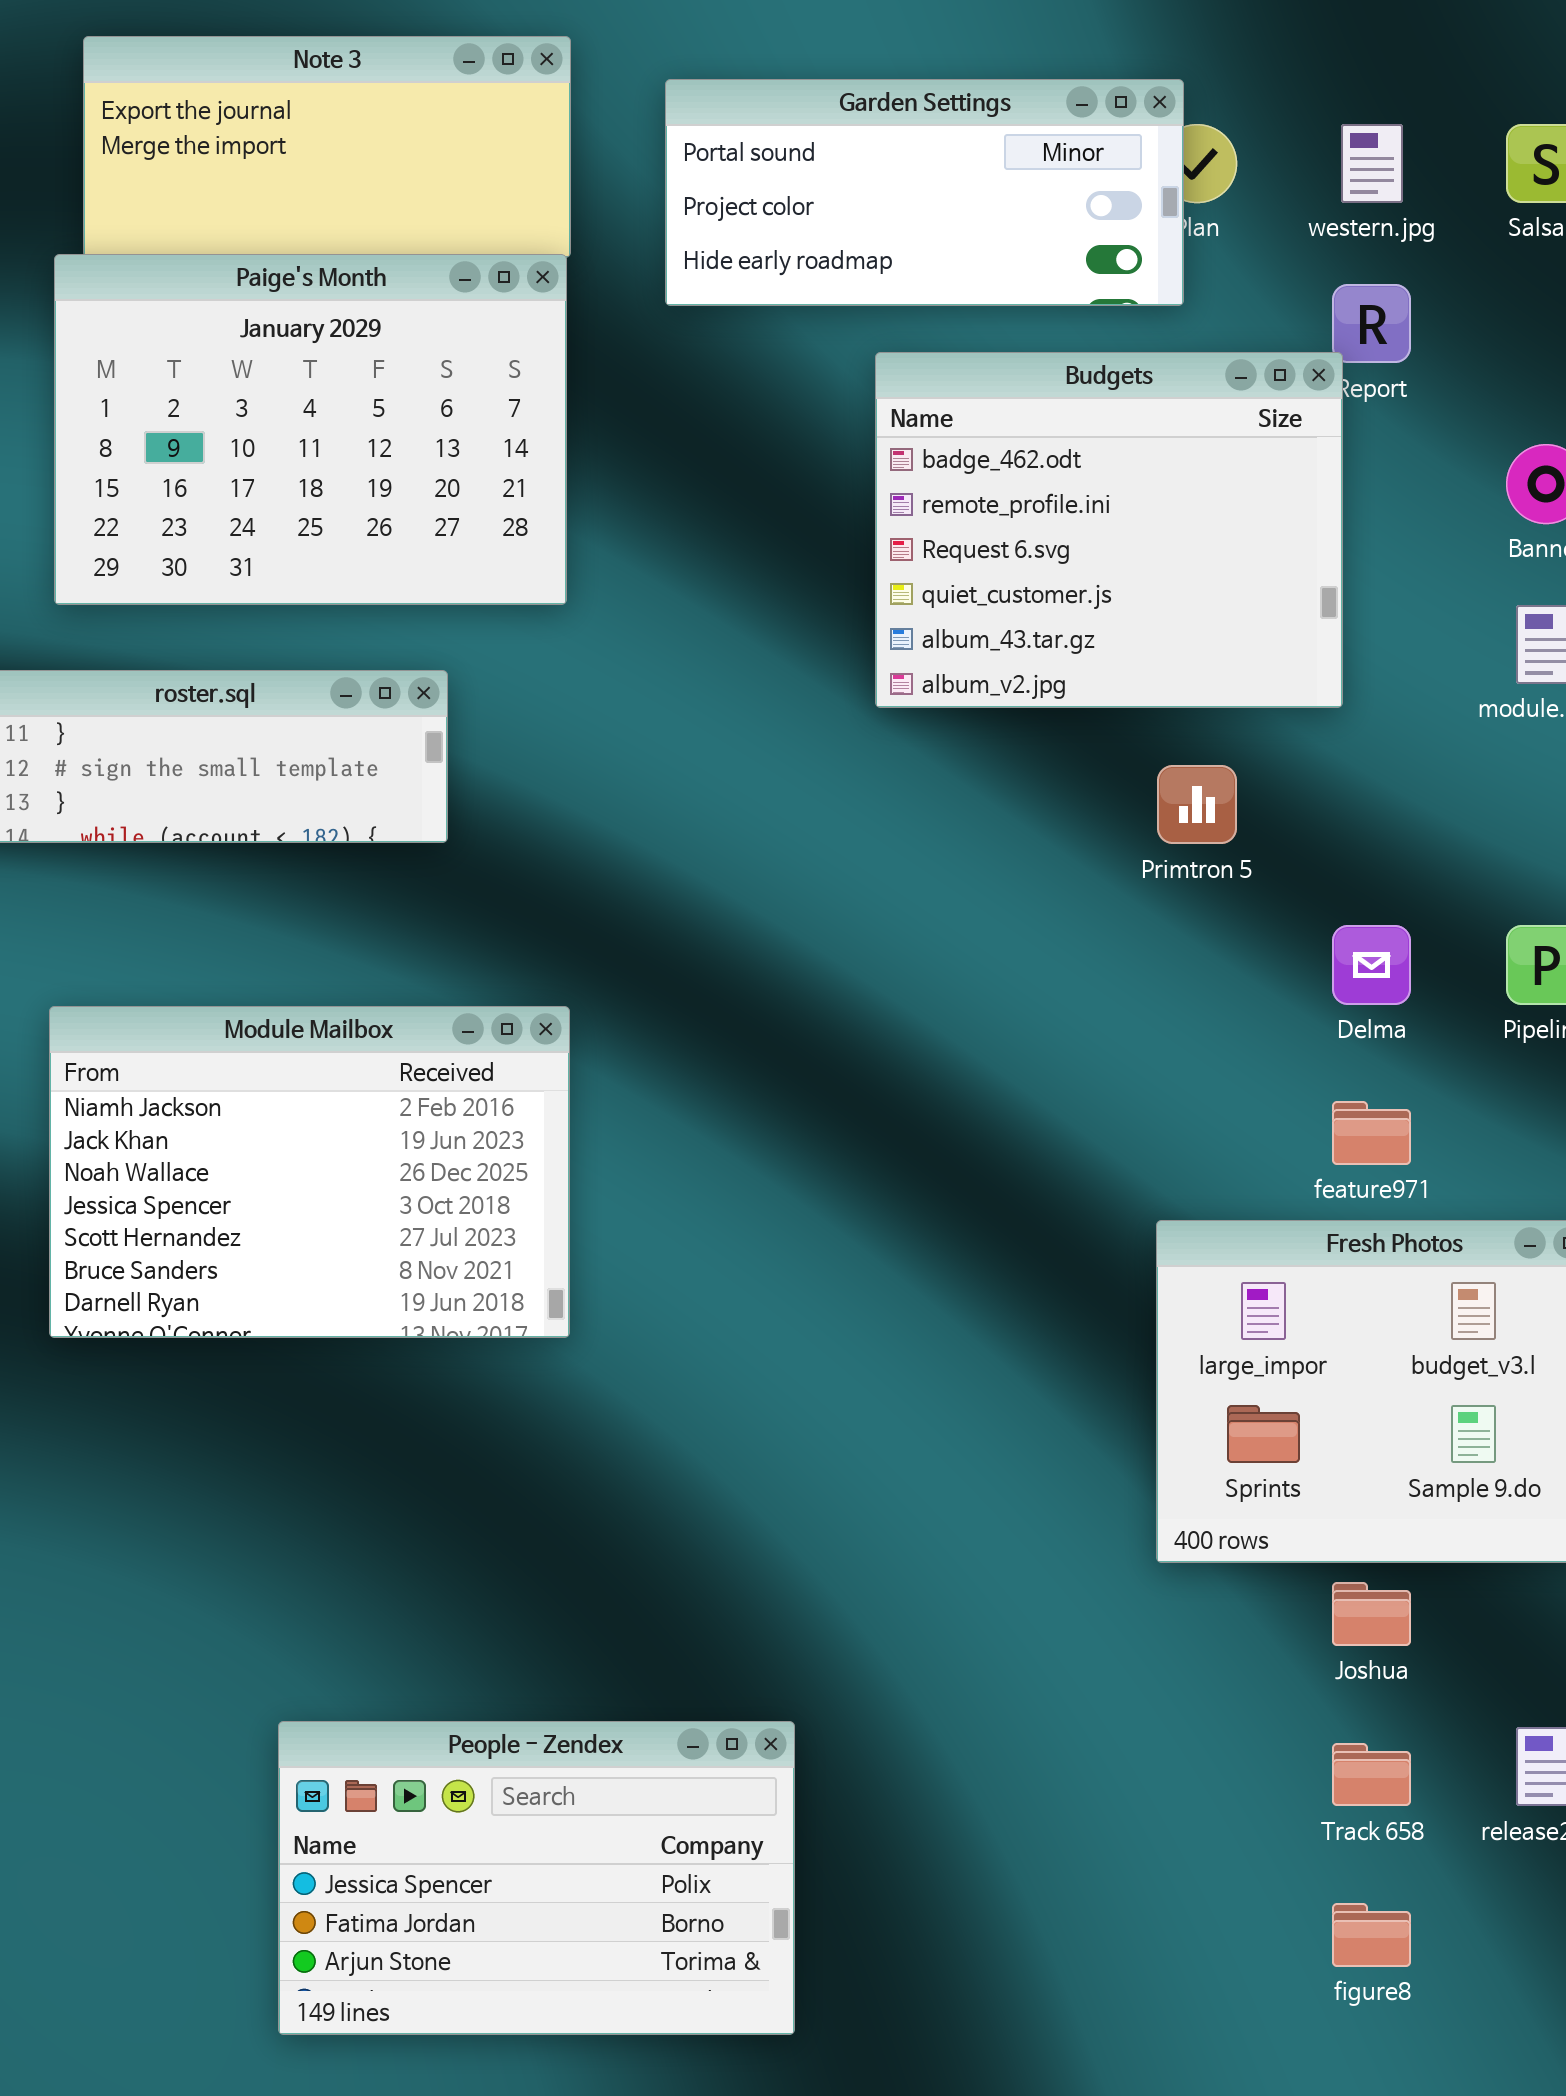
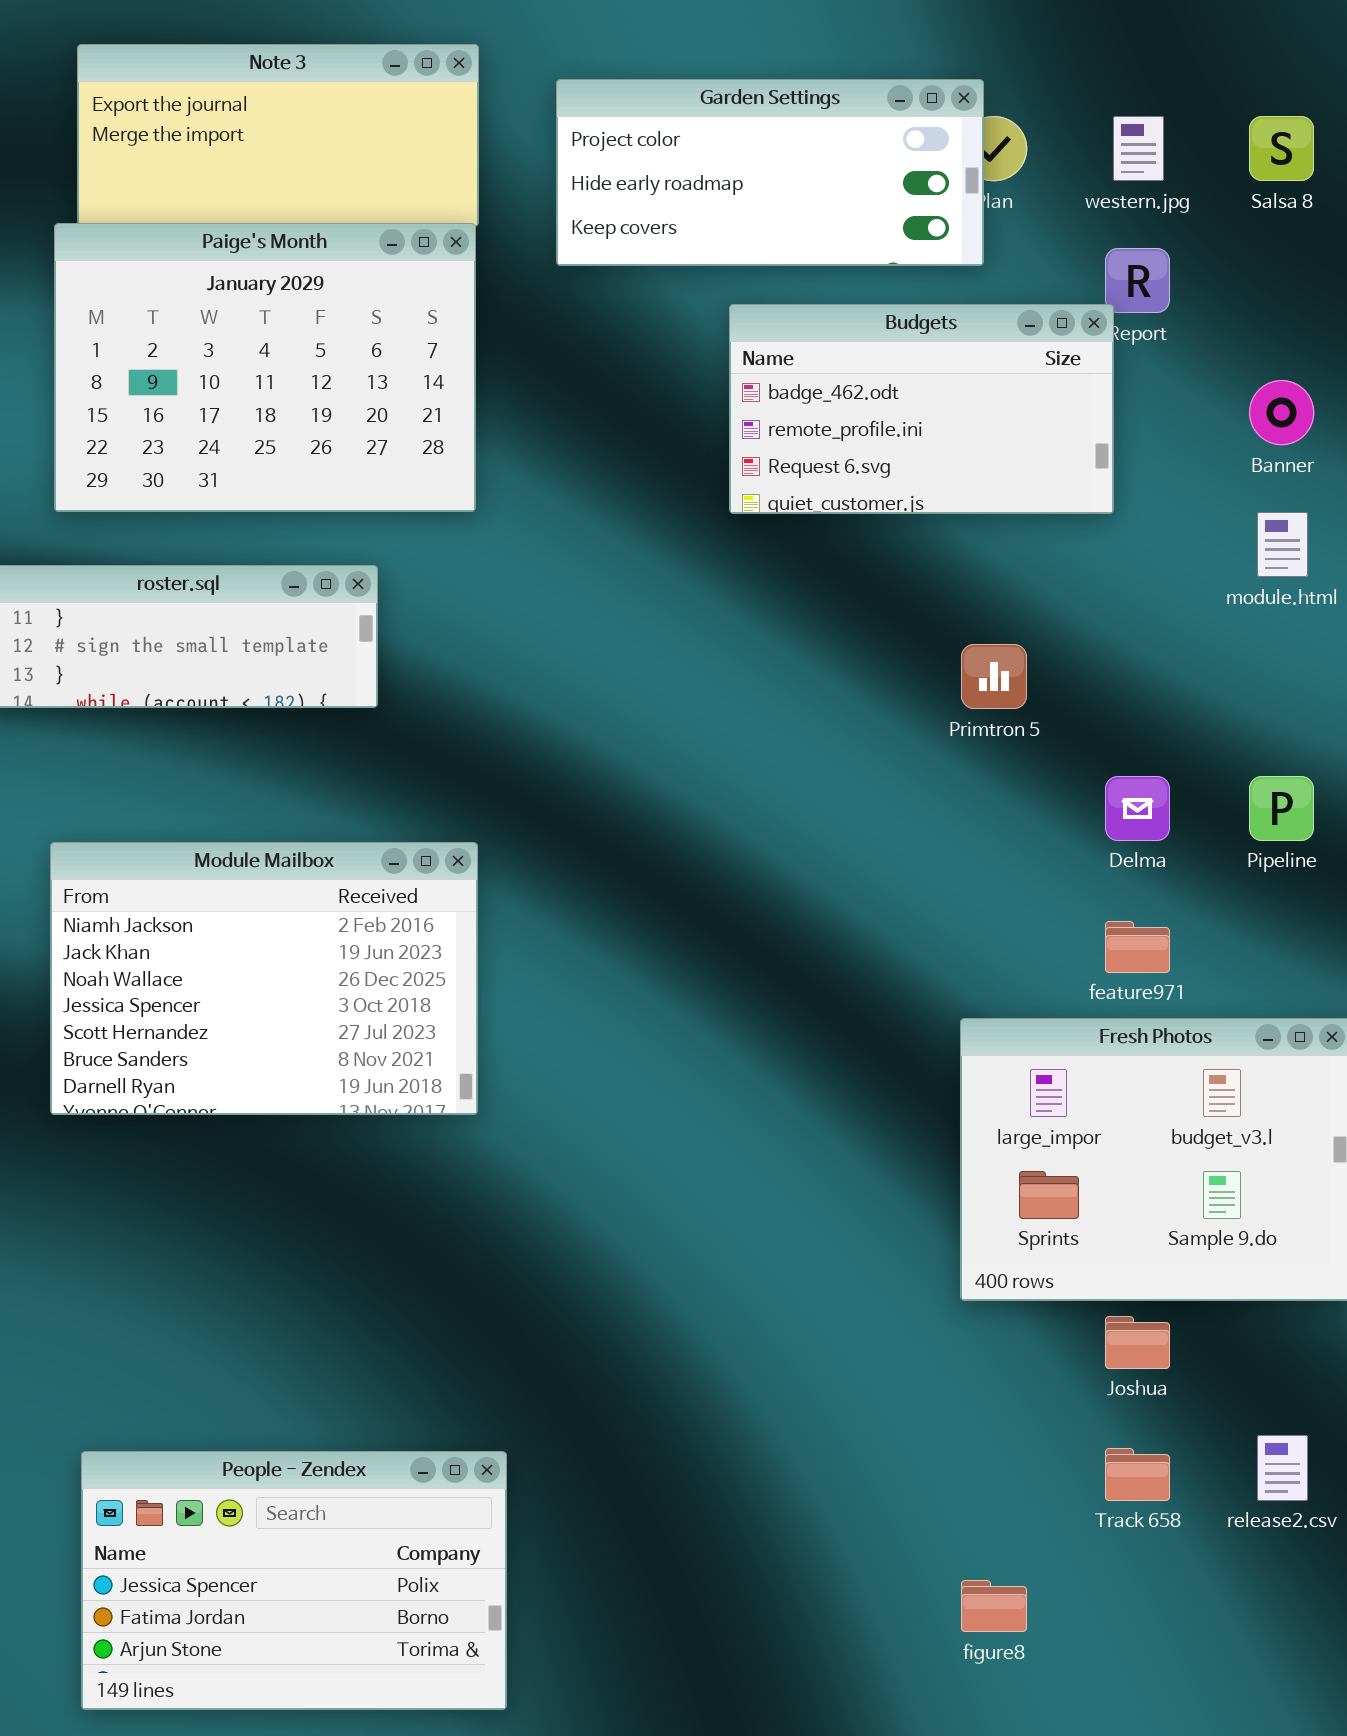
Garden Settings: [665,79,1184,306] -> [556,79,984,266], scrolled down 1 row
Budgets: [875,352,1343,708] -> [729,304,1114,514], resized
People - Zendex: [278,1721,795,2035] -> [81,1451,507,1710], moved
figure8: [1332,1903,1411,1967] -> [961,1580,1027,1632], moved

